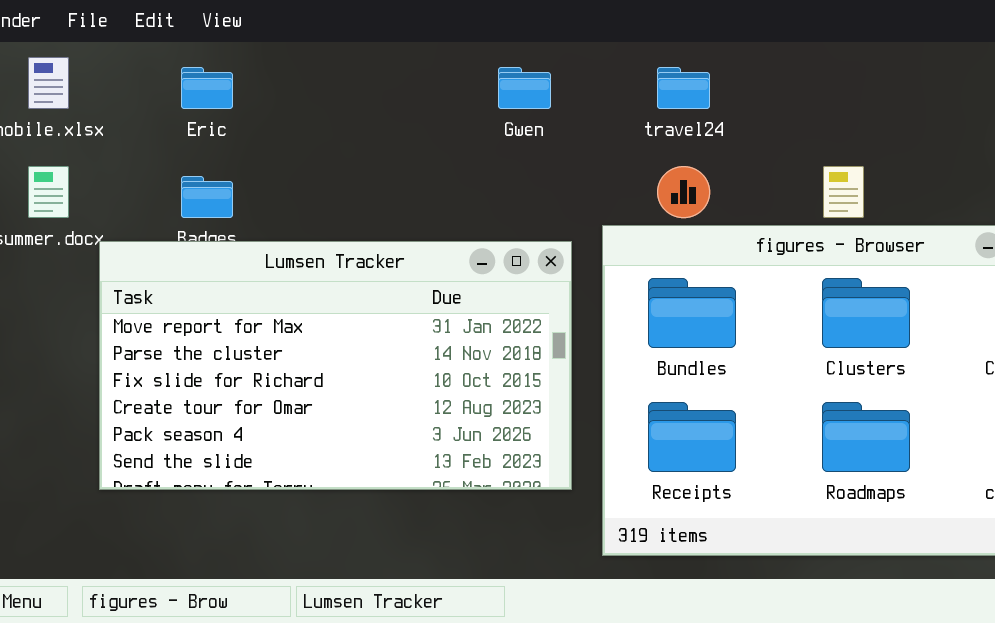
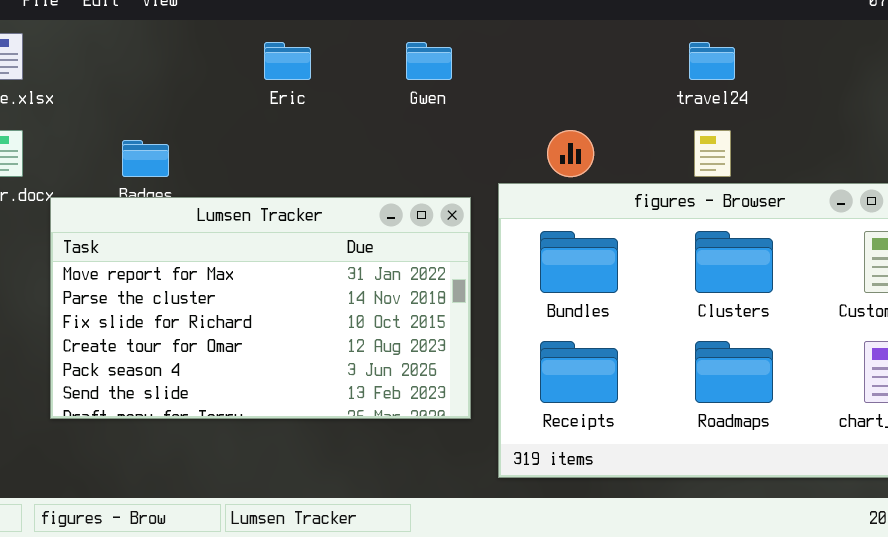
Eric: [181,67,233,109] -> [264,42,311,80], moved
travel24: [657,67,710,109] -> [689,42,735,80], moved

